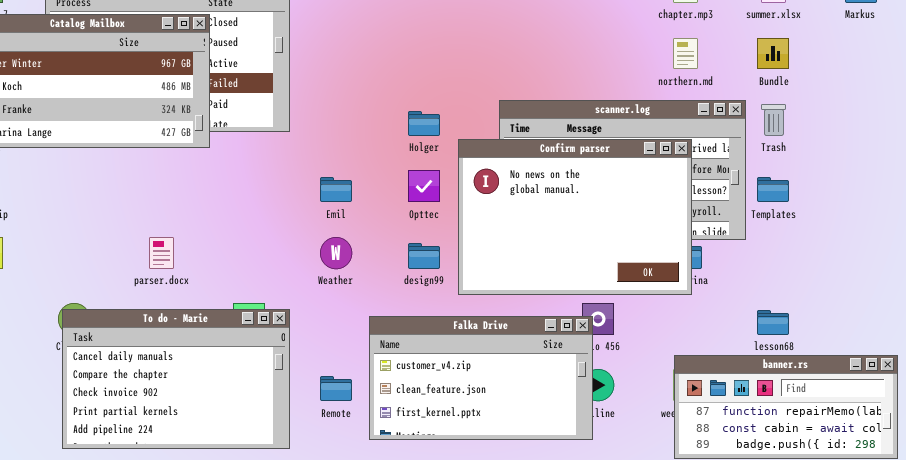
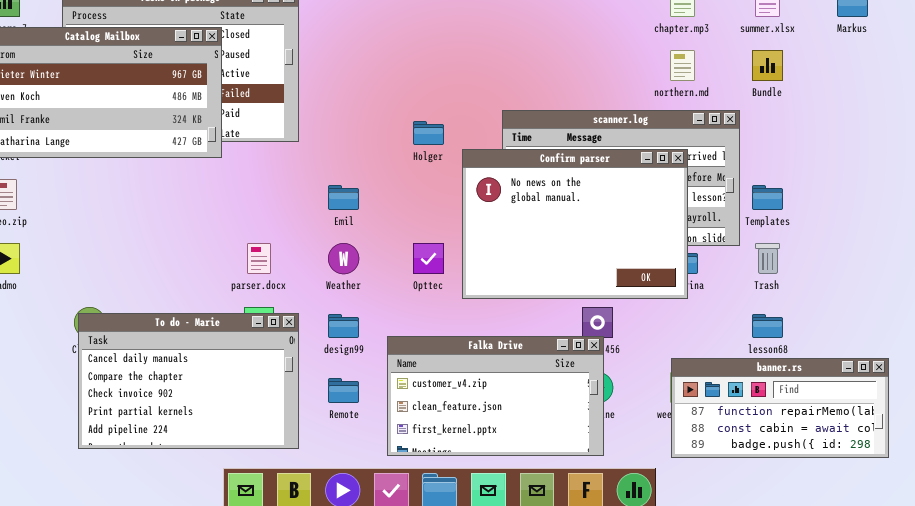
Trash: [761,104,786,136] -> [755,243,780,274], moved
Opttec: [408,170,440,202] -> [413,243,444,274], moved
parser.docx: [149,237,174,269] -> [247,243,271,274], moved
design99: [408,243,440,269] -> [328,314,359,338], moved
Falka Drive: [369,316,593,440] -> [387,336,604,456], moved

